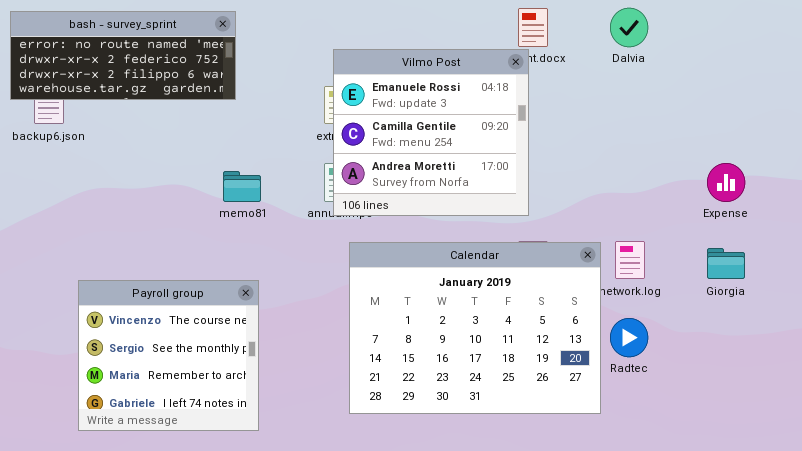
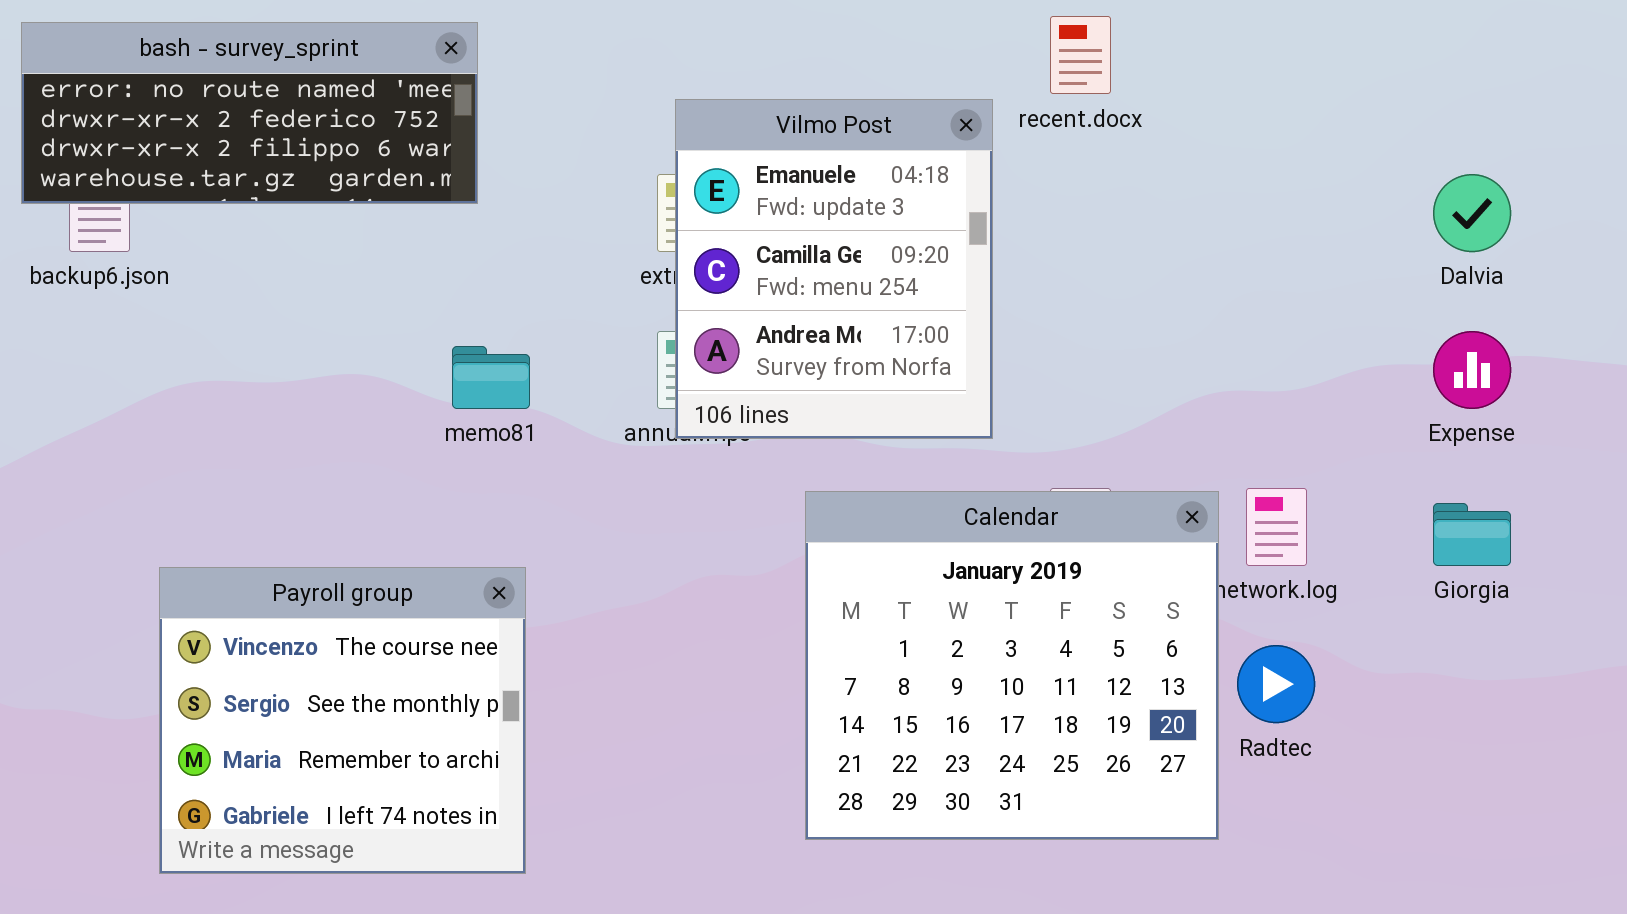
Dalvia: [610,8,648,47] -> [1433,174,1511,252], moved
Vilmo Post: [333,49,529,216] -> [675,99,993,439], resized
Calendar: [349,242,601,414] -> [805,491,1219,840], resized

